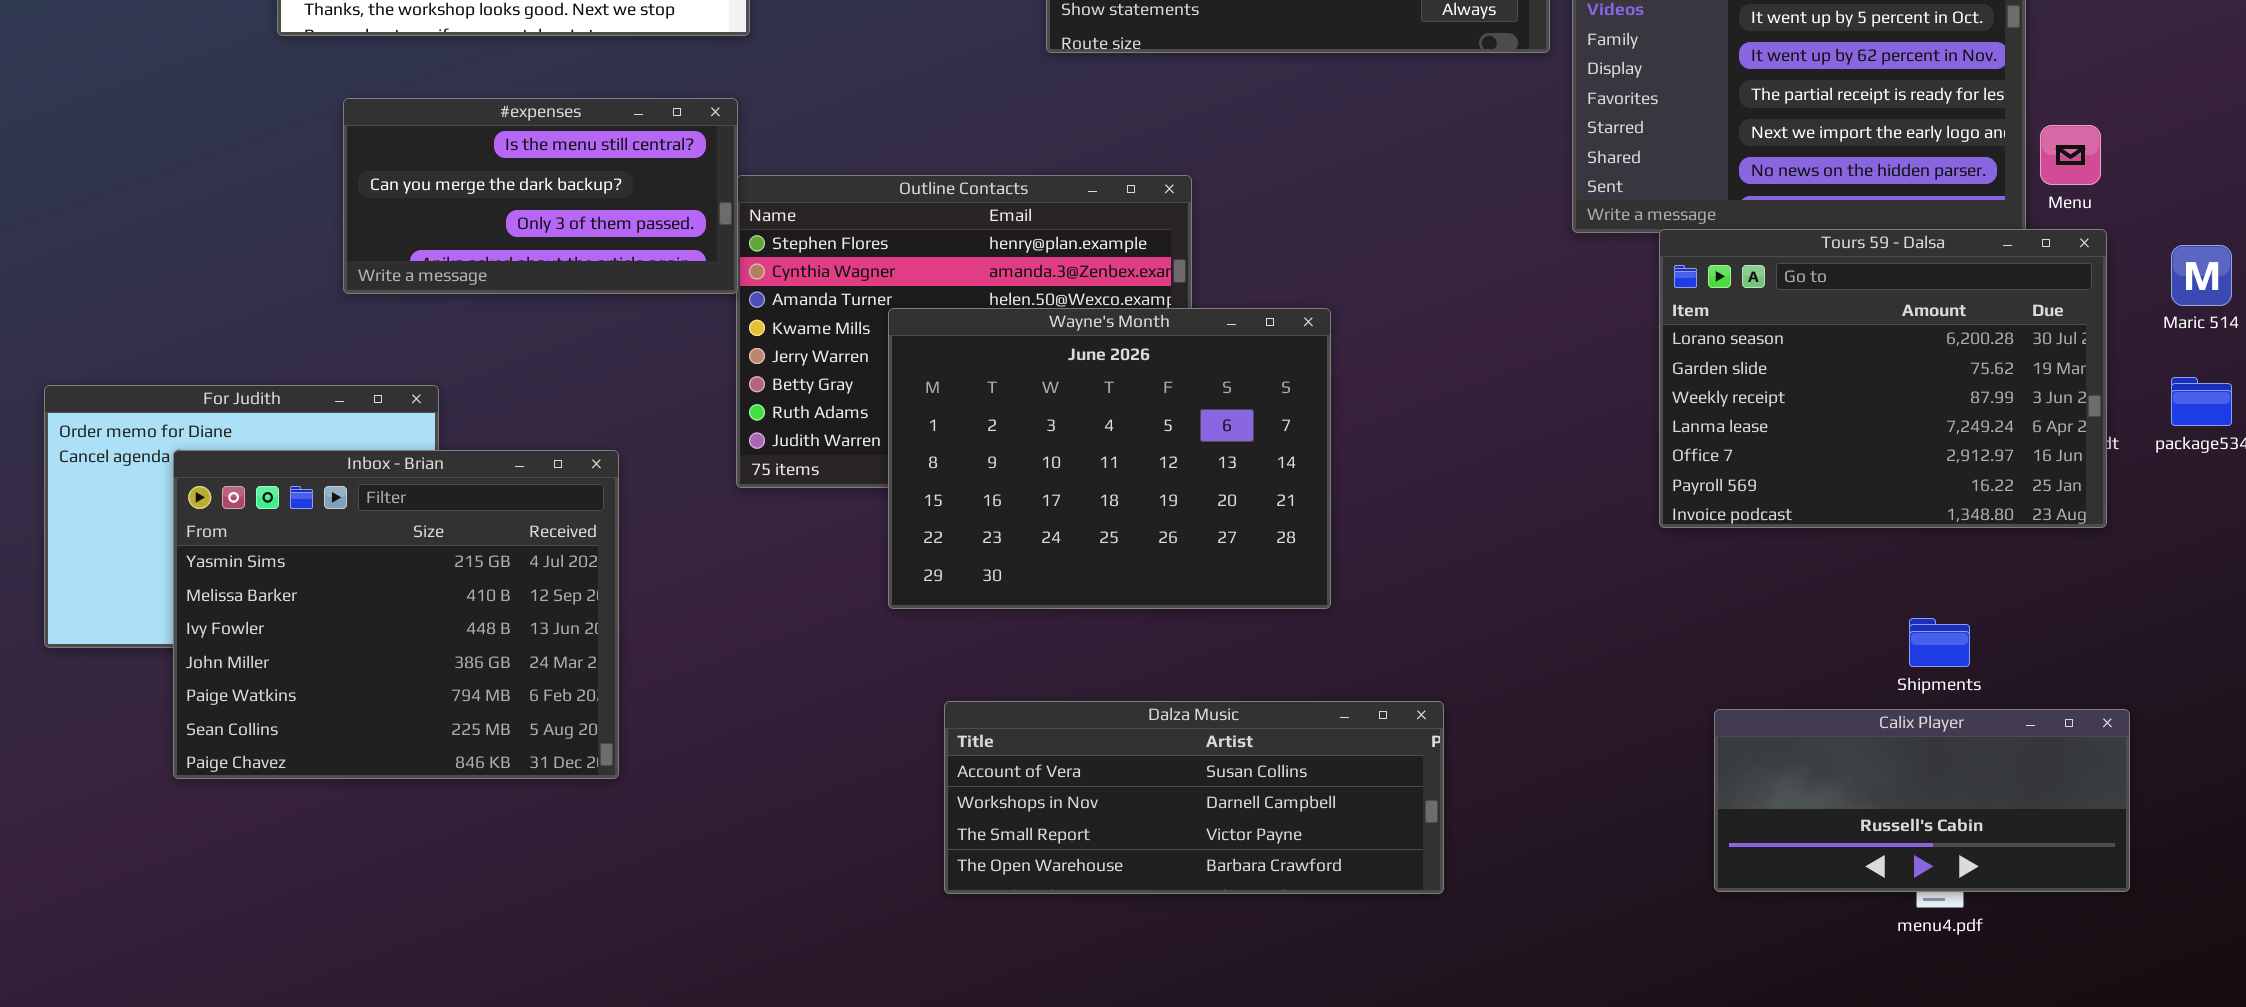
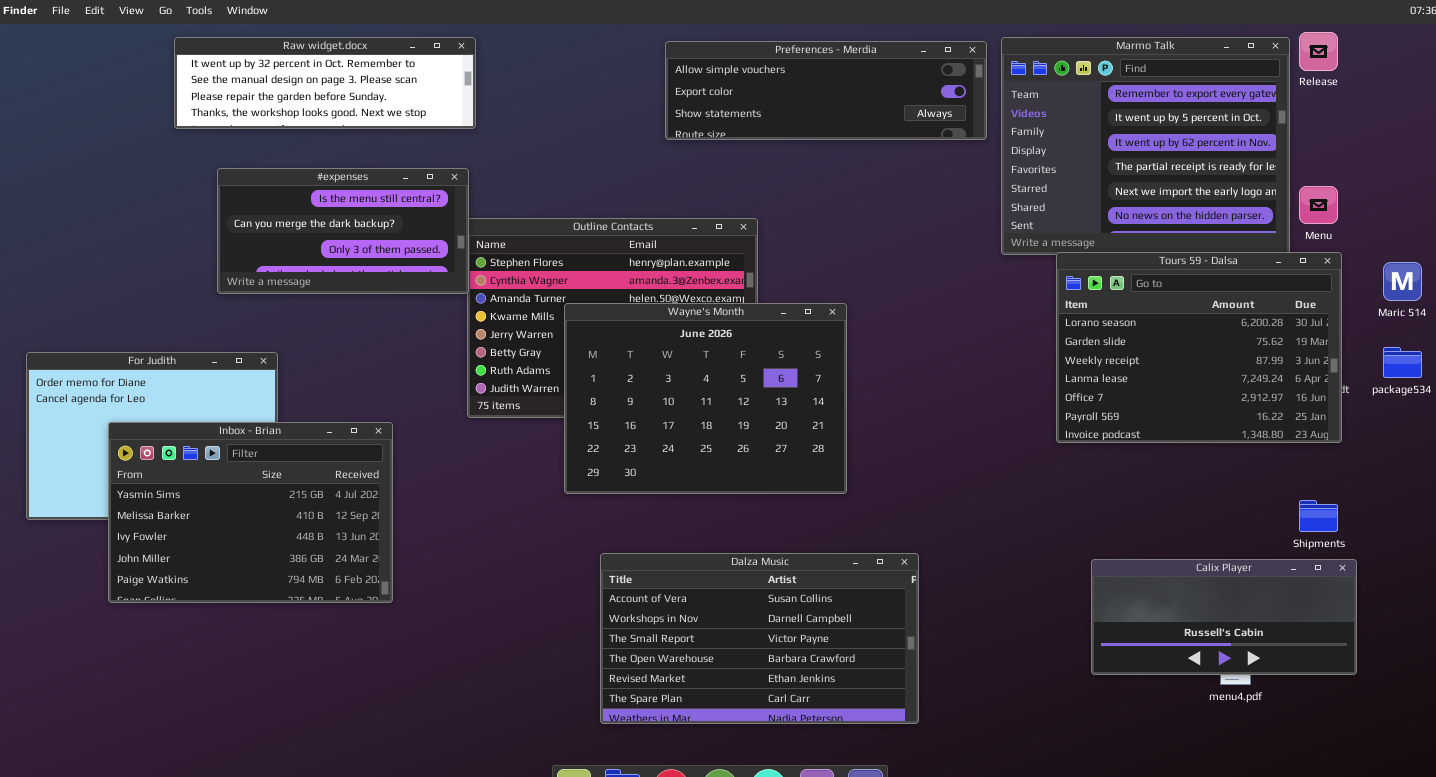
Inbox - Brian: [173,450,619,779] -> [108,422,393,603], resized
Shipments: [1909,618,1970,667] -> [1299,500,1338,532], moved
Dalza Music: [944,701,1444,894] -> [600,553,919,724], resized

